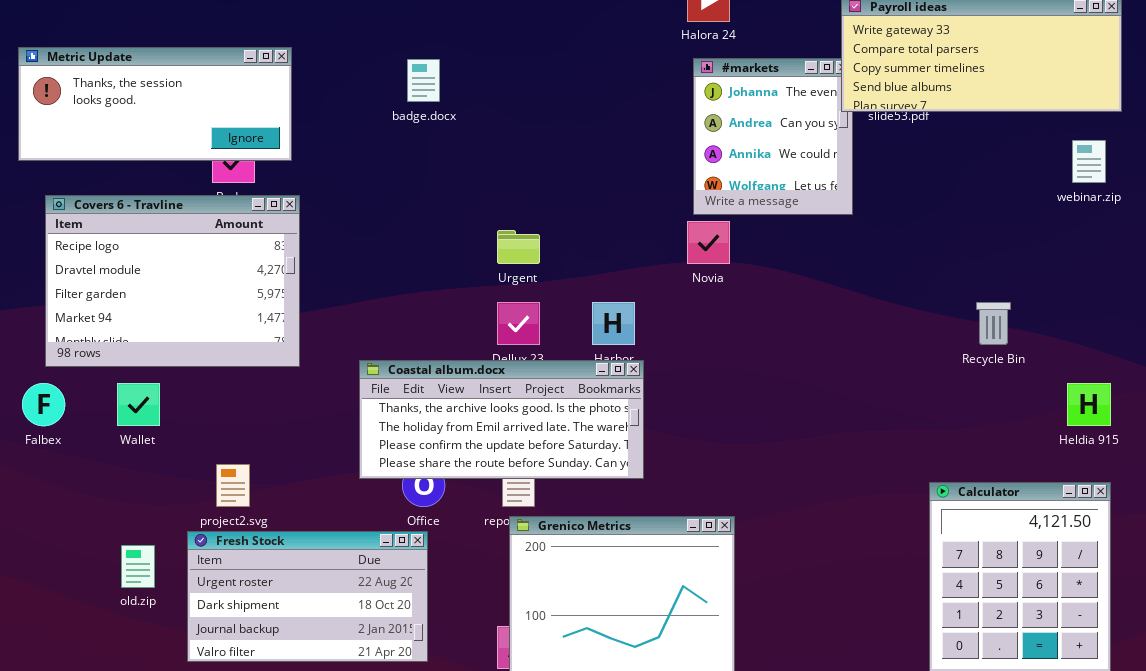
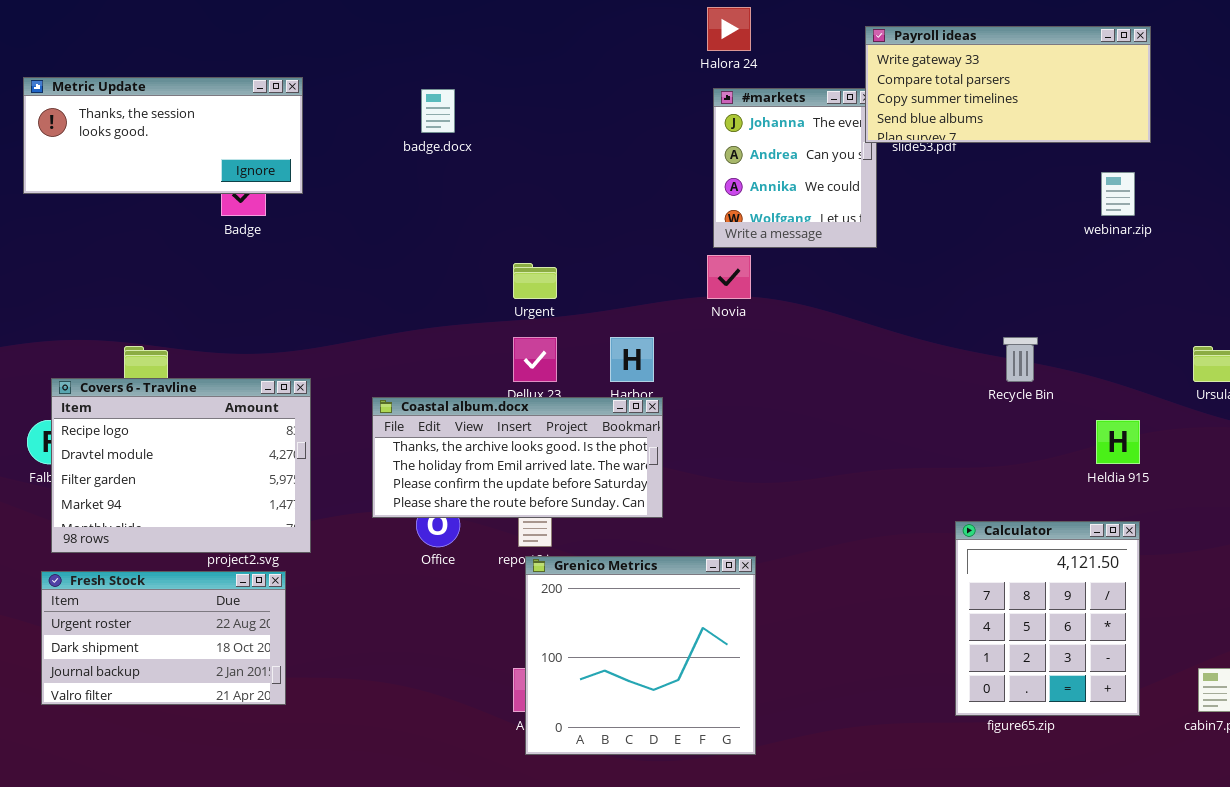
Covers 6 - Travline: [45,195,300,367] -> [51,378,311,553], moved
Fresh Stock: [187,531,428,662] -> [41,571,286,705], moved

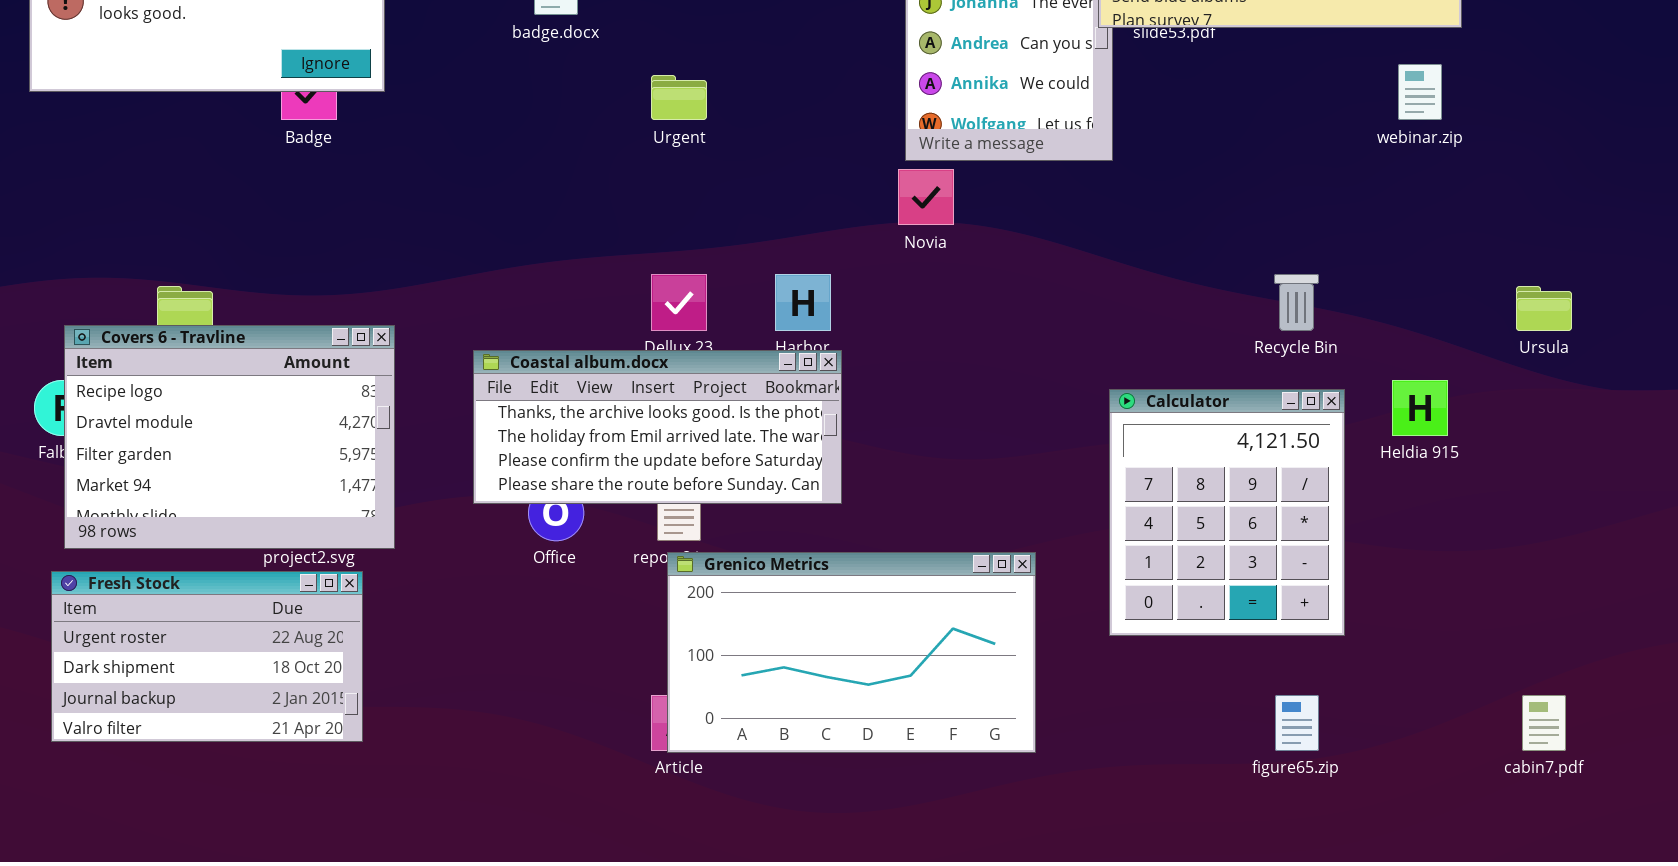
Urgent: [513,263,557,299] -> [651,75,707,120], moved
Calculator: [955,521,1140,716] -> [1109,389,1345,636], moved
Grenico Metrics: [525,556,756,755] -> [667,552,1036,753], resized

